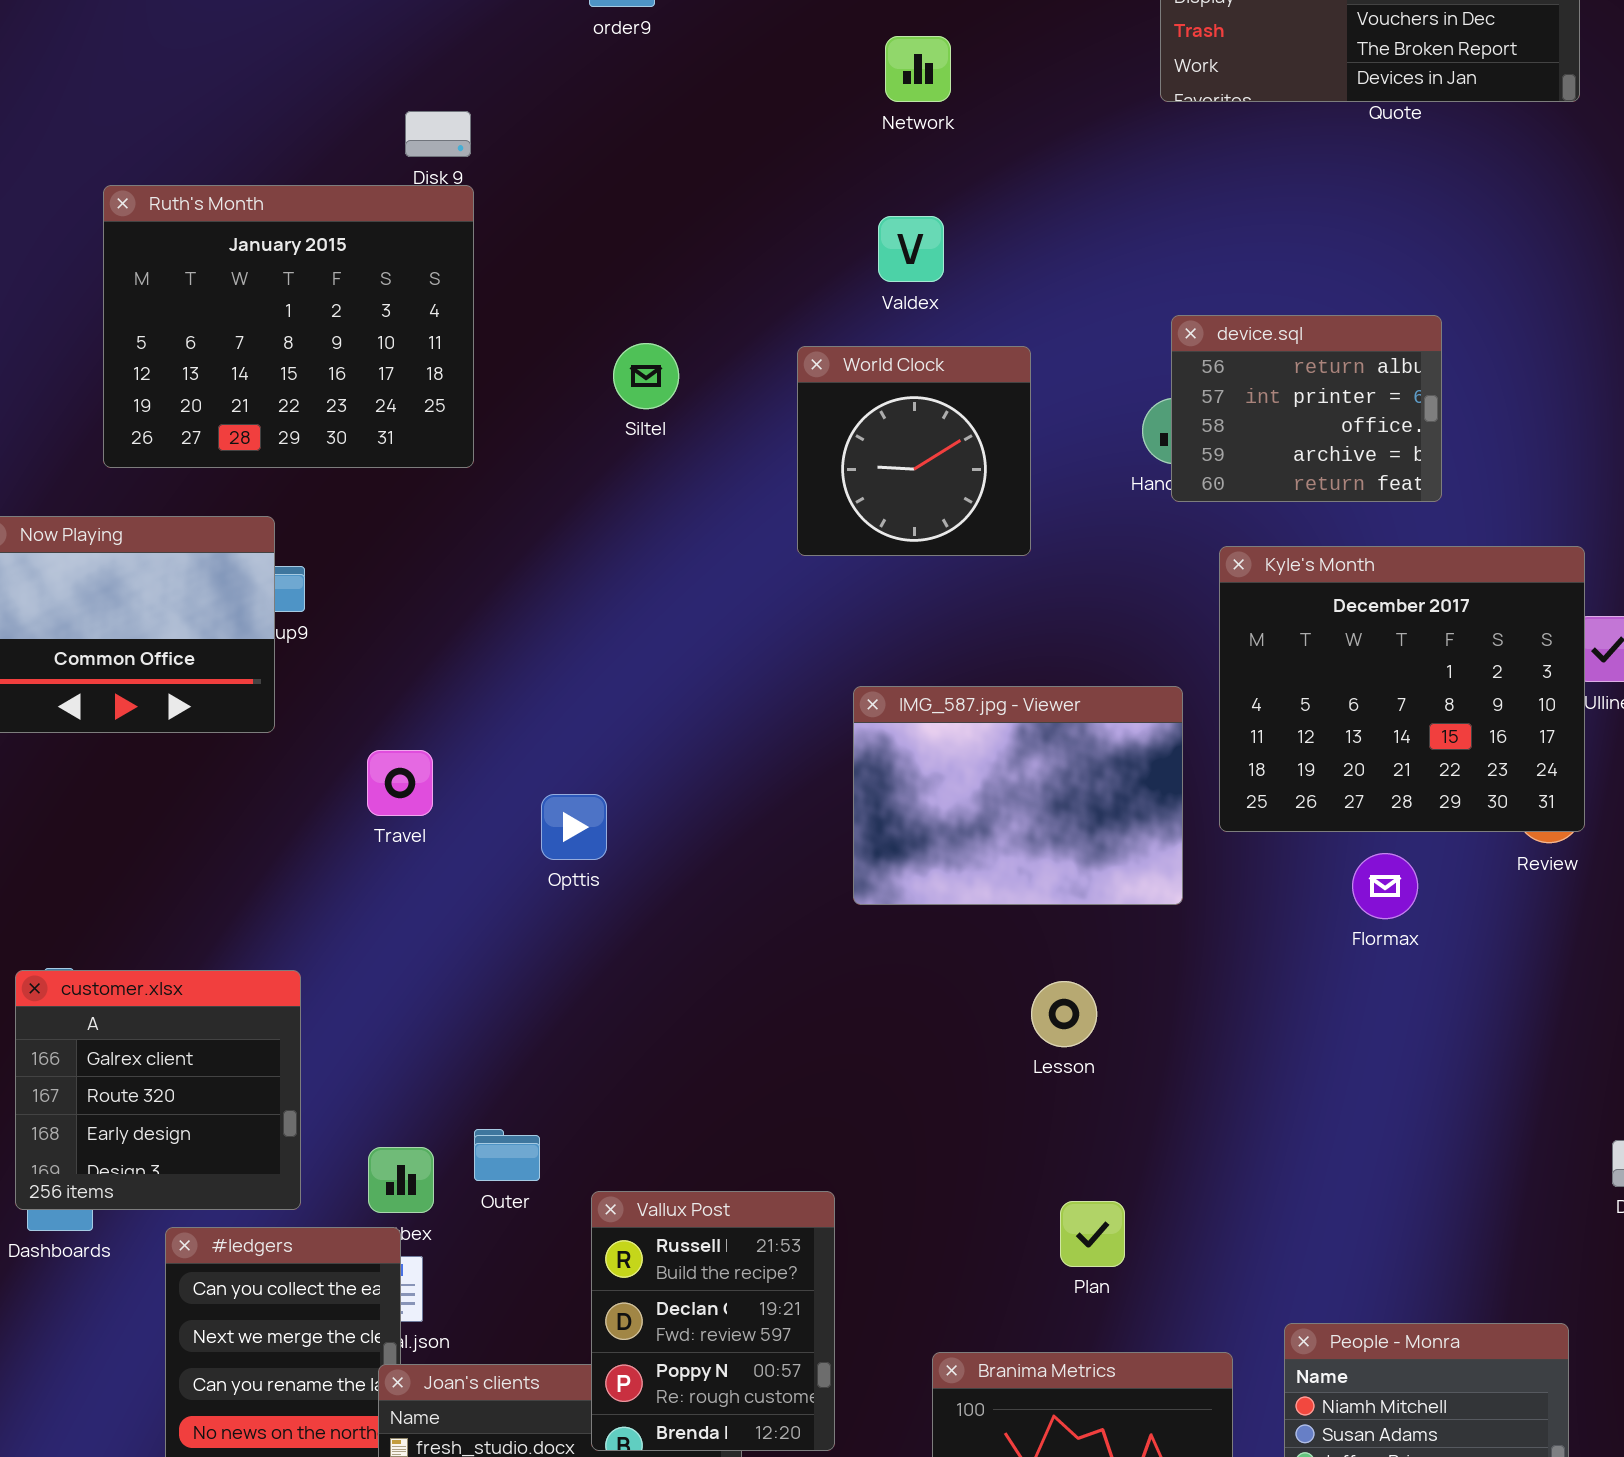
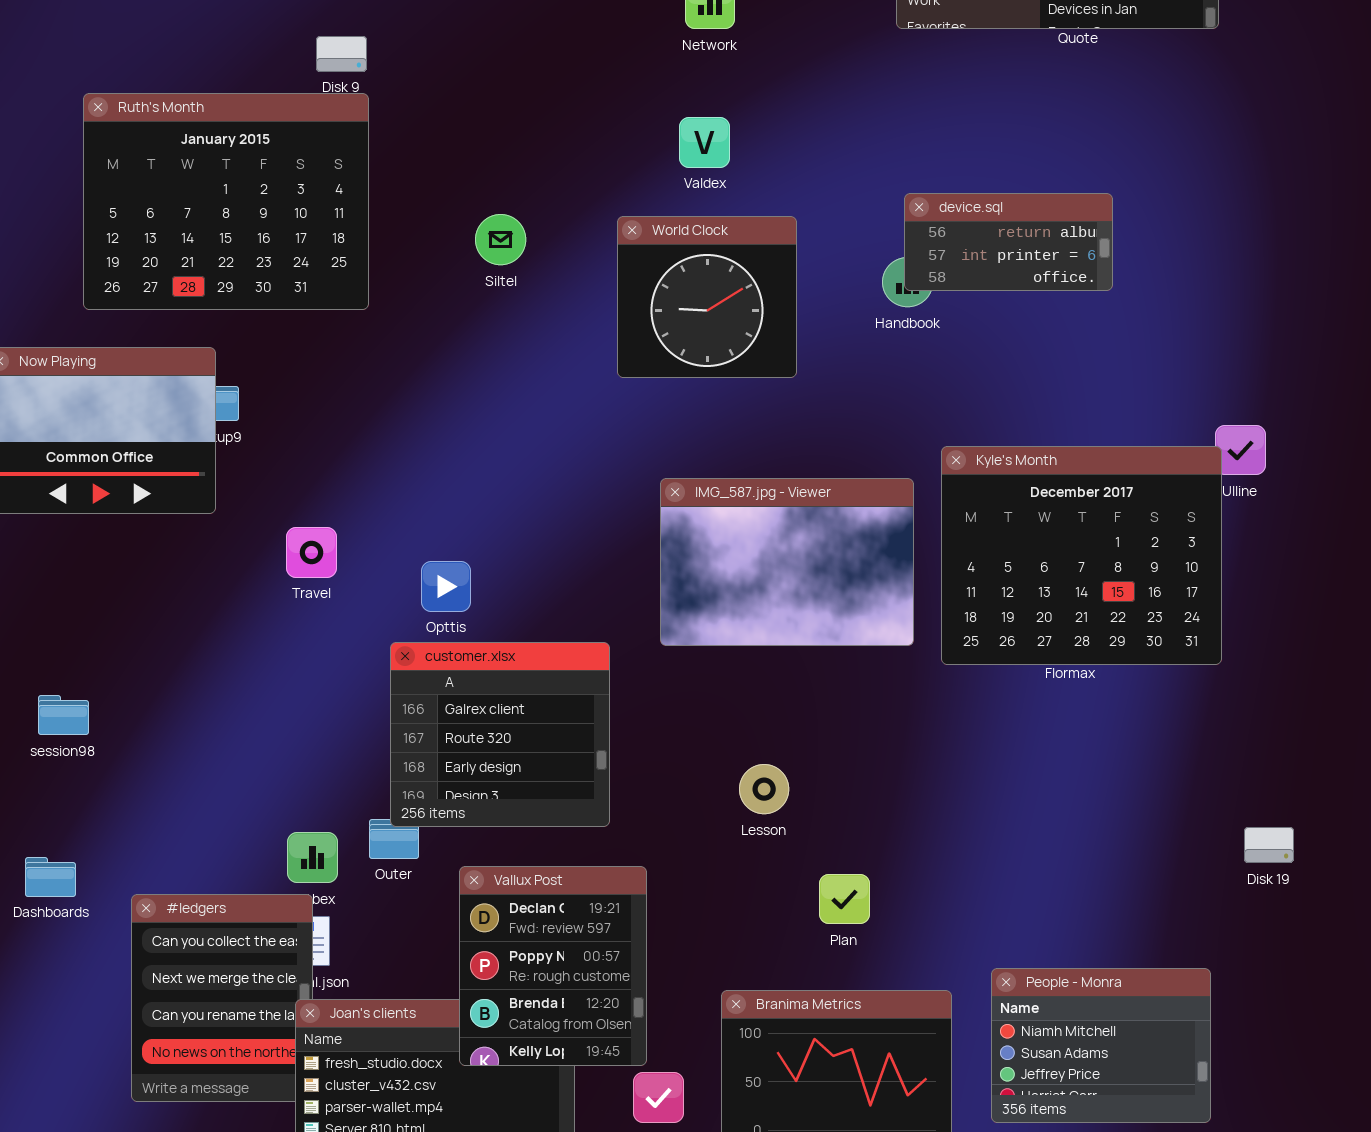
device.sql: [1171,315,1442,502] -> [904,193,1113,291], resized
Kyle's Month: [1219,546,1585,832] -> [941,446,1222,665], moved
customer.xlsx: [15,970,301,1210] -> [390,642,610,827], moved
Lesson: [1031,981,1097,1047] -> [739,764,789,814], moved
Vallux Post: [591,1191,835,1451] -> [459,866,647,1066], scrolled down 1 row

